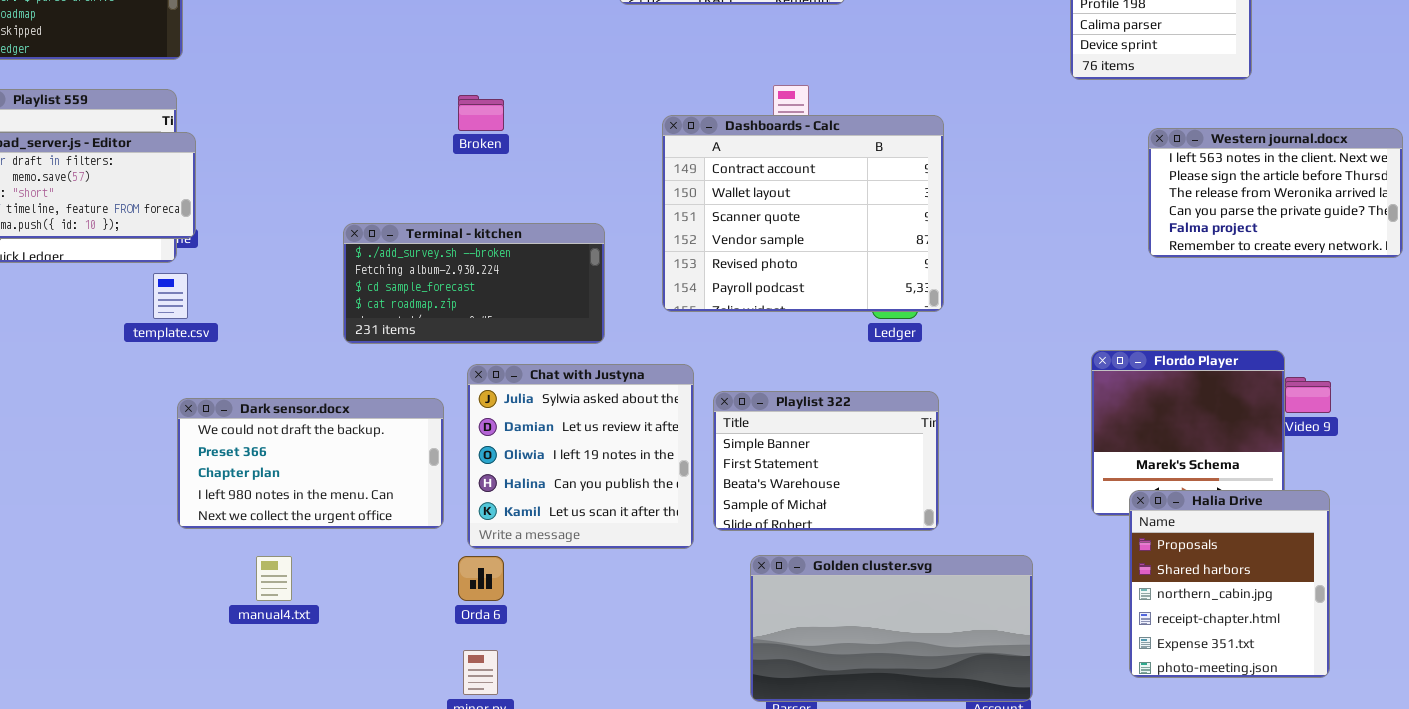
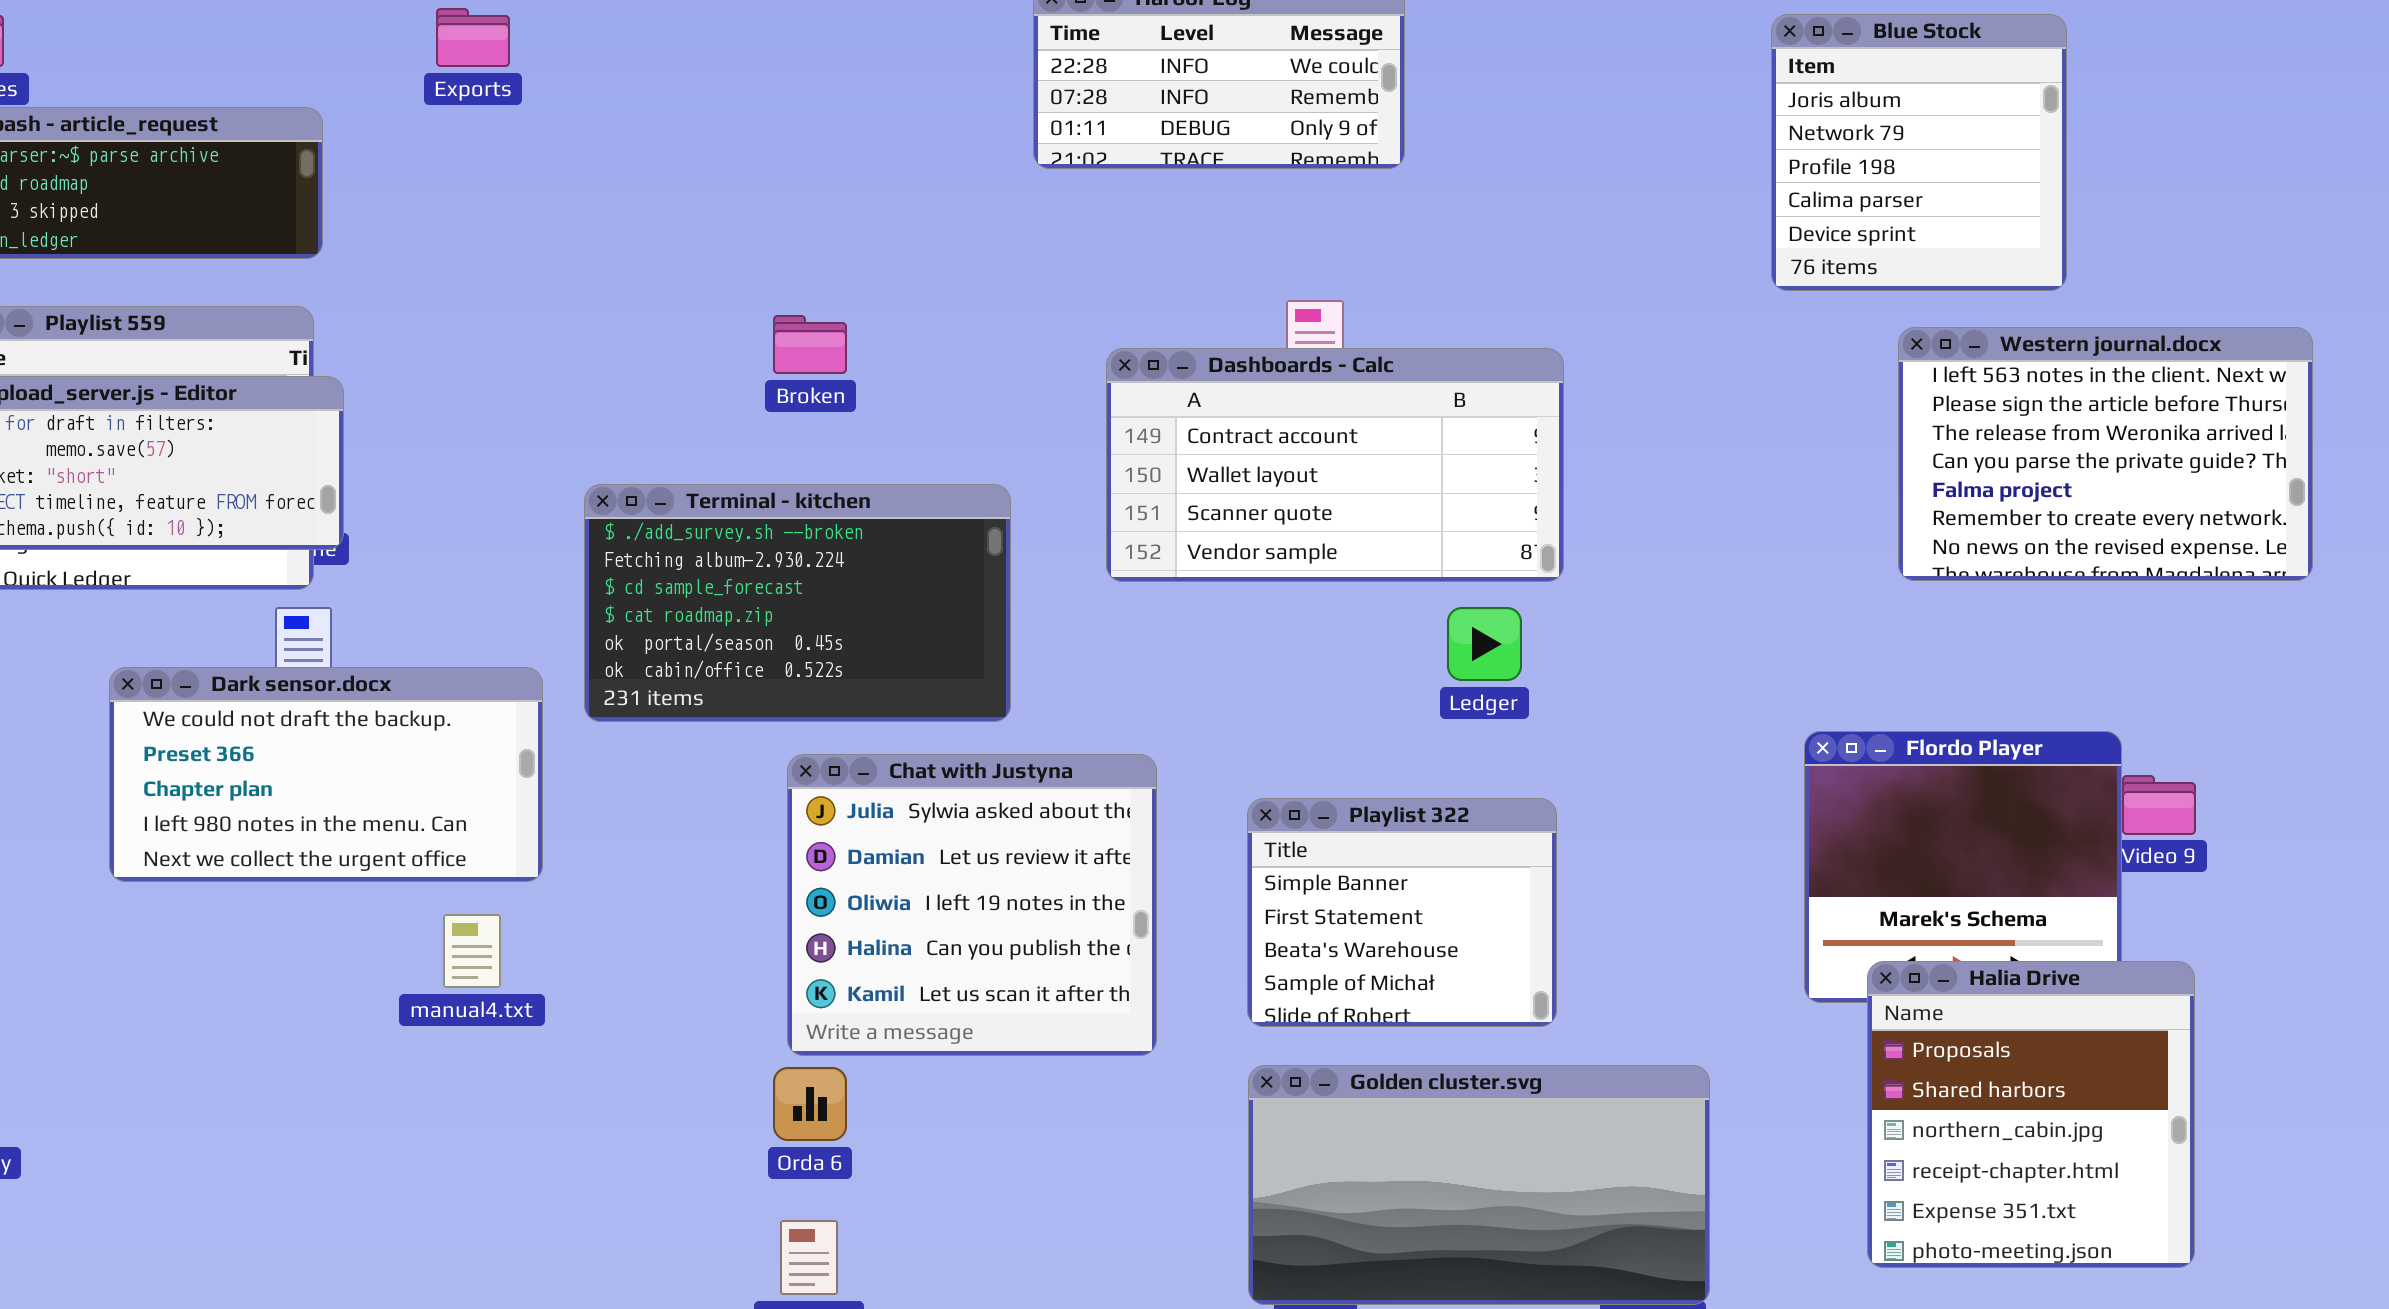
Dashboards - Calc: [662,115,944,312] -> [1106,348,1564,582], resized
Western journal.docx: [1148,128,1403,258] -> [1898,327,2313,581], resized
Terminal - kitchen: [343,223,605,344] -> [584,484,1011,722], resized
Playlist 322: [713,391,939,531] -> [1247,798,1557,1027], resized
Dark sensor.docx: [177,398,444,529] -> [109,667,543,882], moved
manual4.txt: [256,556,292,601] -> [443,914,501,988], moved

